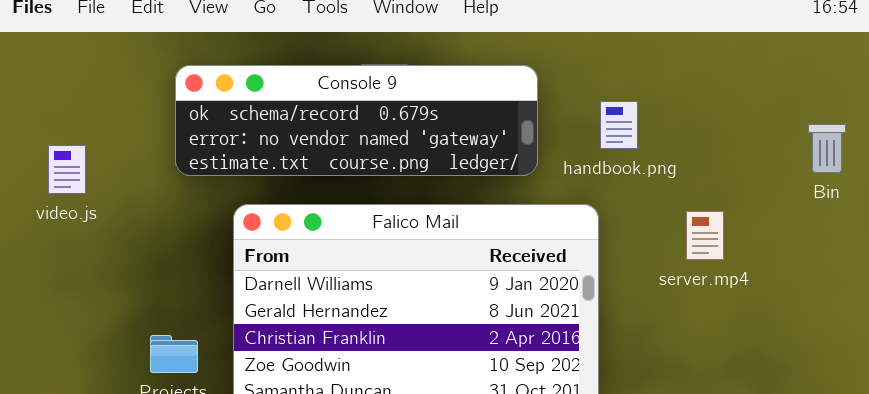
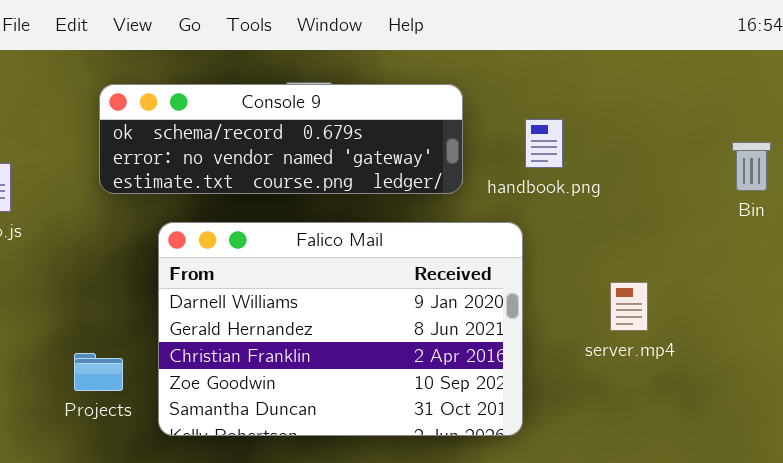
server.mp4: [686,211,724,260] -> [610,282,648,331], moved

